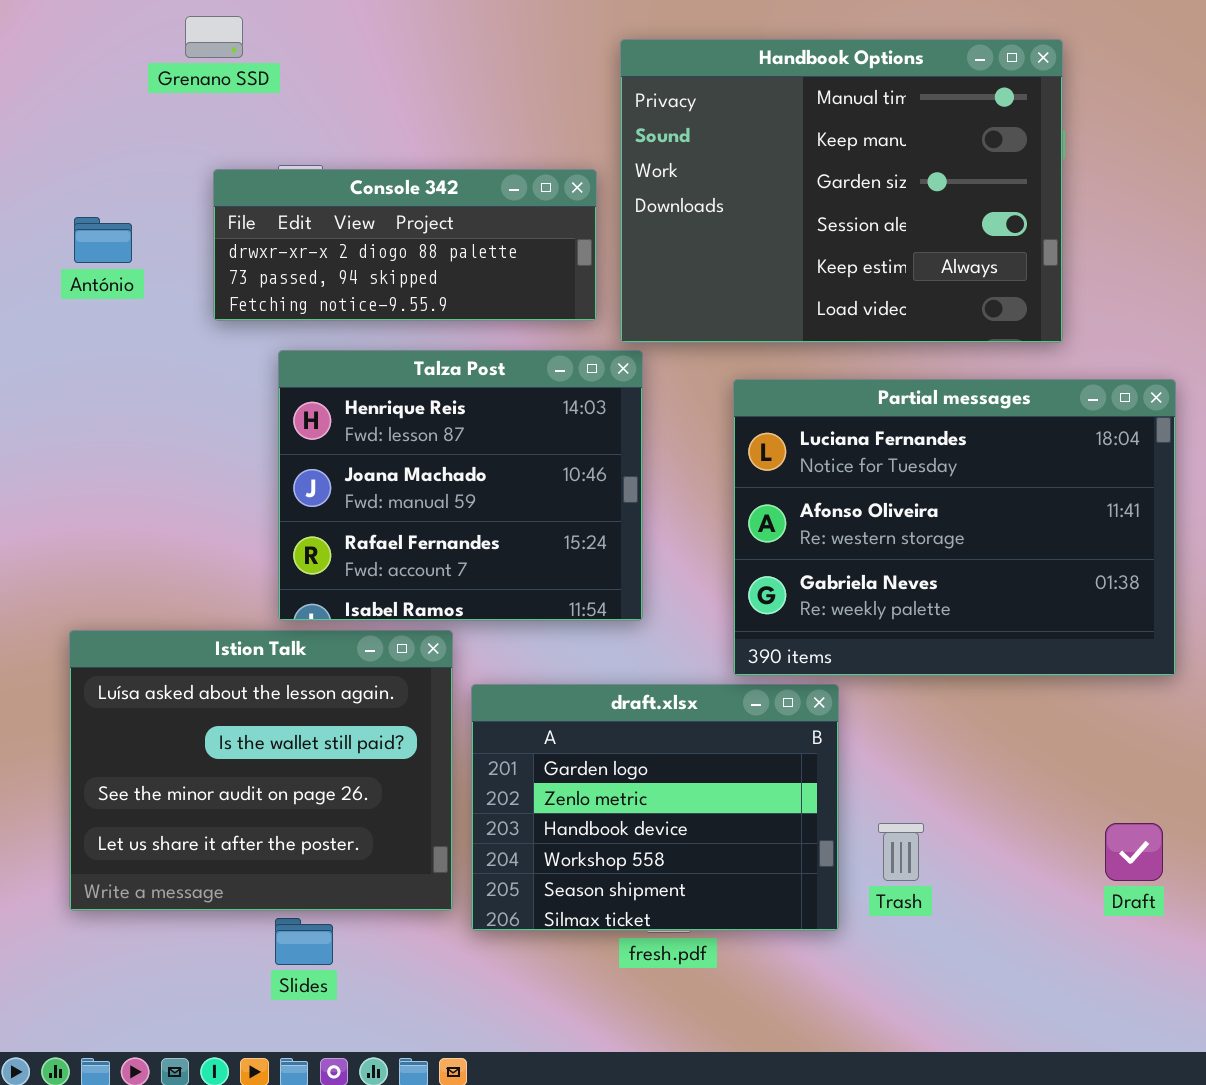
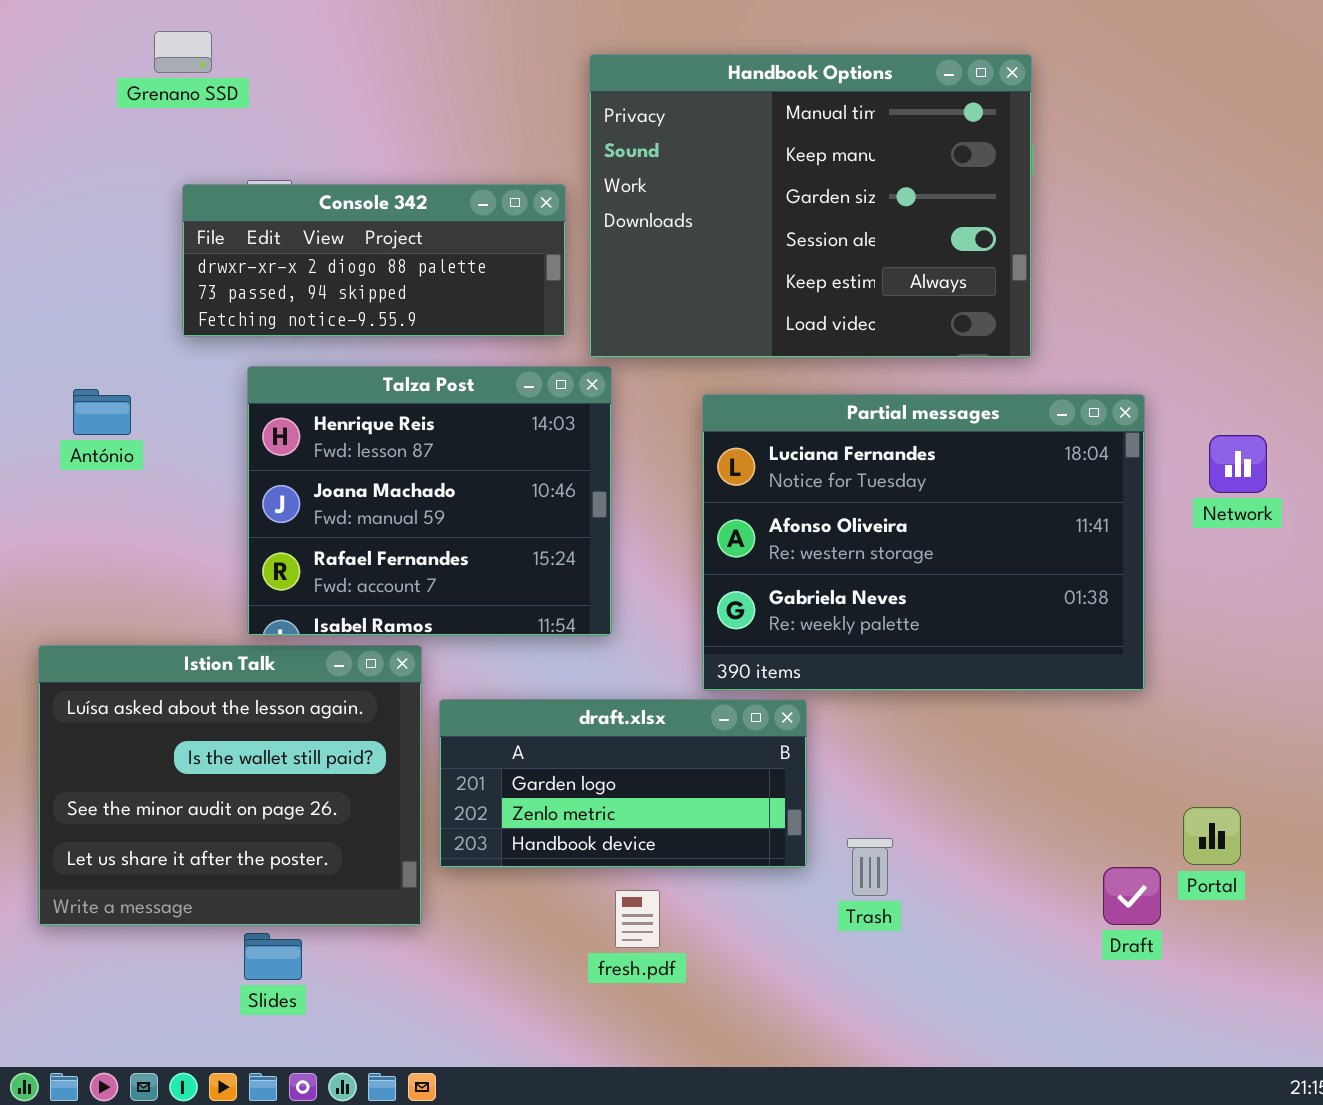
António: [74,217,132,263] -> [73,389,131,435], moved
draft.xlsx: [471,684,839,931] -> [439,699,807,868], resized
Draft: [1105,823,1163,881] -> [1103,867,1161,925], moved

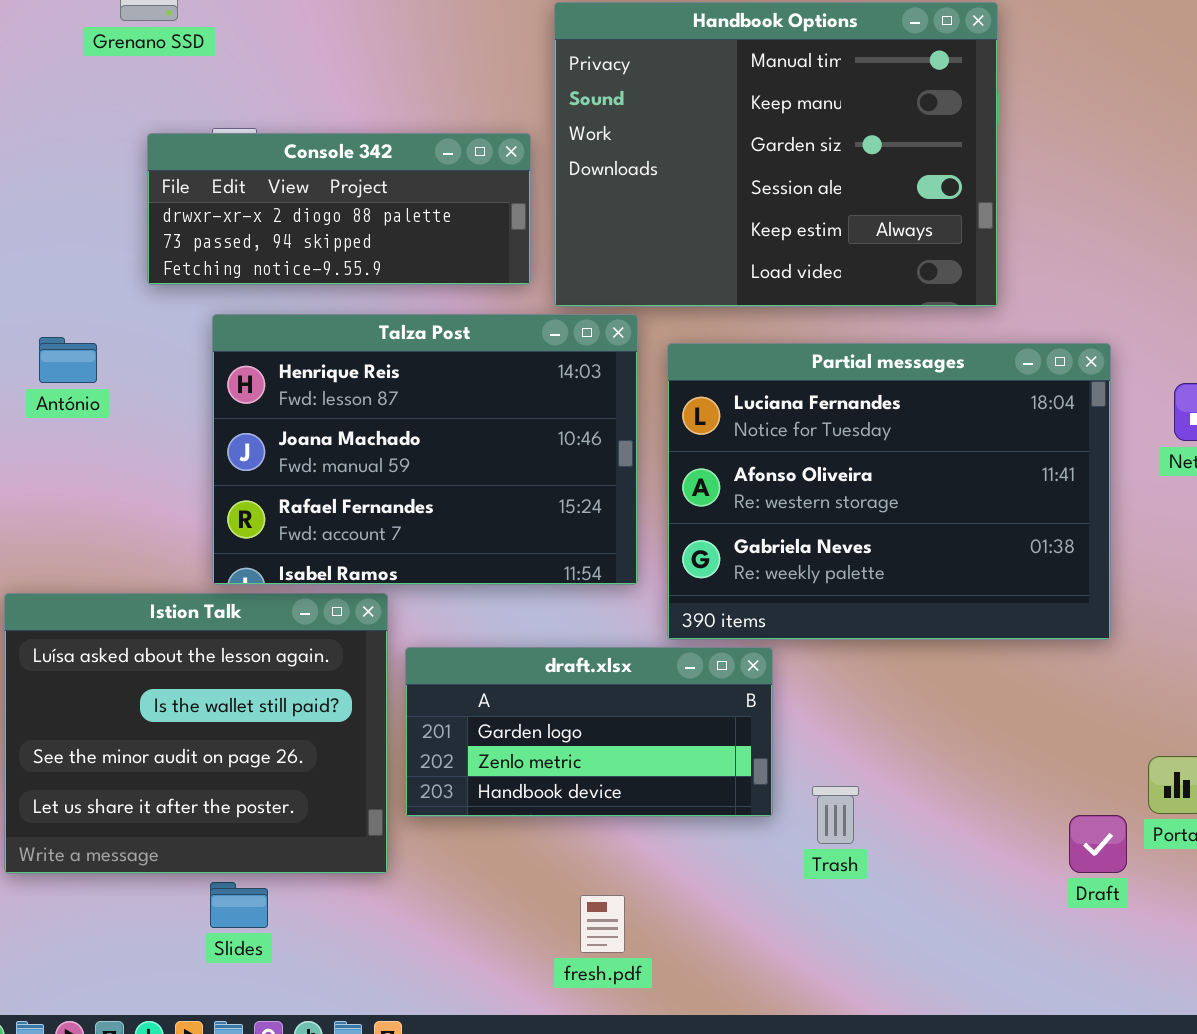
Talza Post: [247,366,612,636] -> [212,314,638,585], resized
fresh.pdf: [615,890,660,948] -> [580,895,625,953], moved

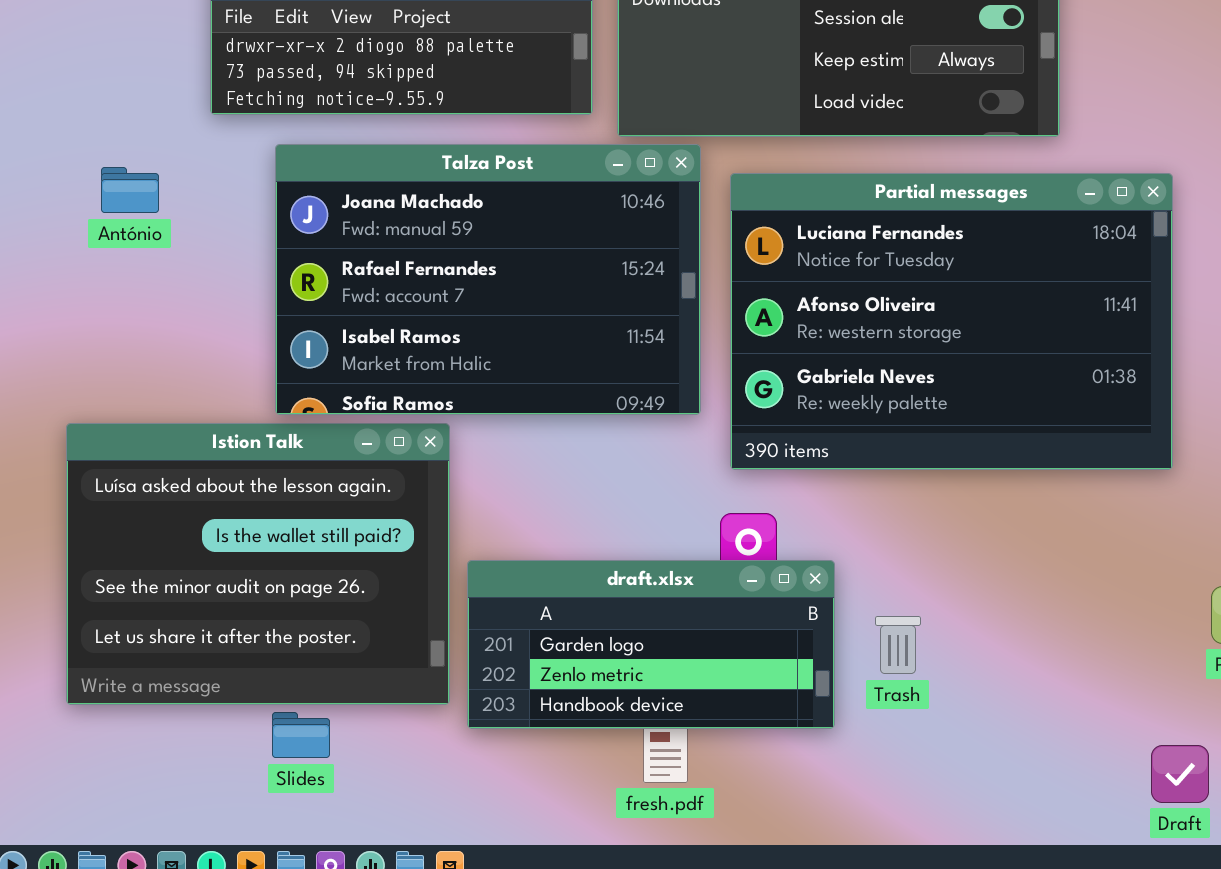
Talza Post: [212,314,638,585] -> [275,144,701,415], scrolled down 1 row
draft.xlsx: [405,647,773,817] -> [467,560,835,729], moved
Draft: [1069,815,1127,873] -> [1151,745,1209,803], moved

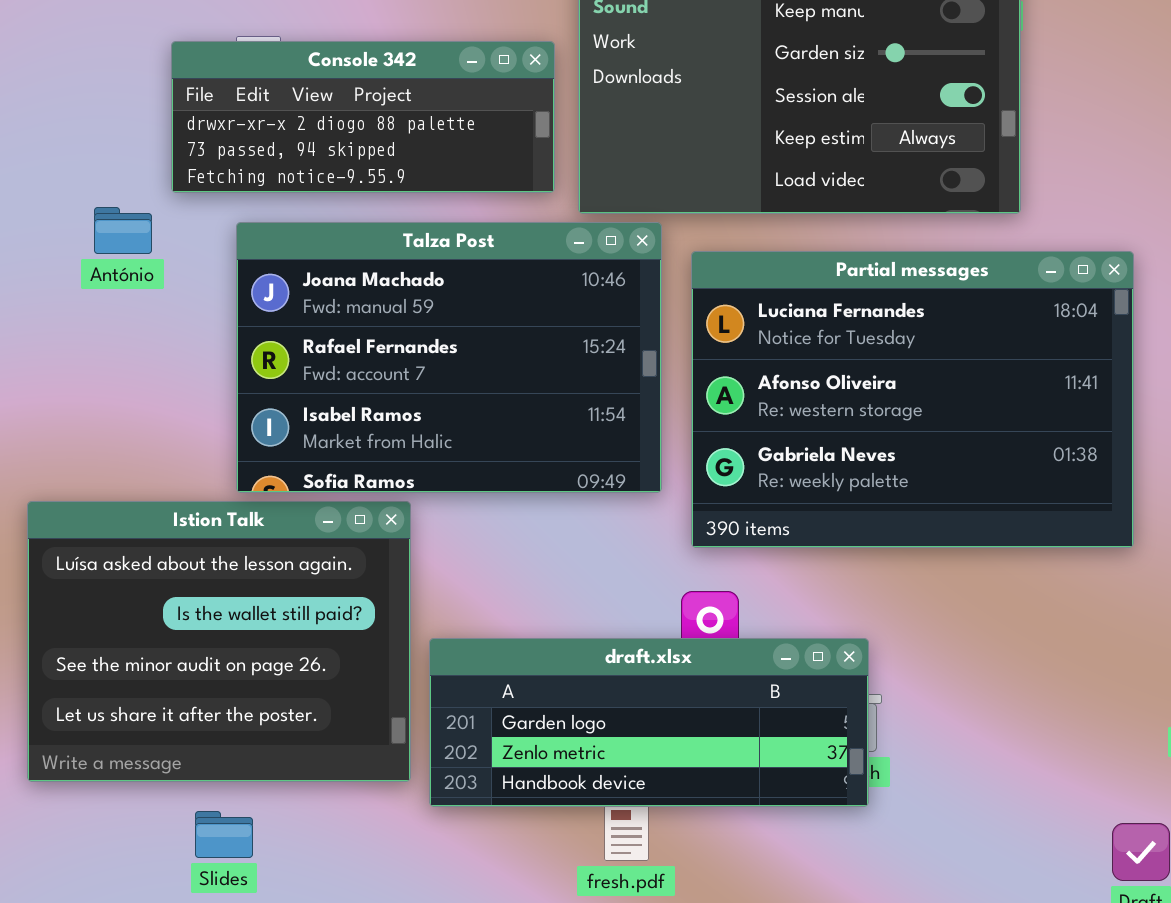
António: [101,167,159,213] -> [94,207,152,254], moved
draft.xlsx: [467,560,835,729] -> [429,638,869,807], resized
Slides: [272,712,330,758] -> [195,811,253,858], moved

